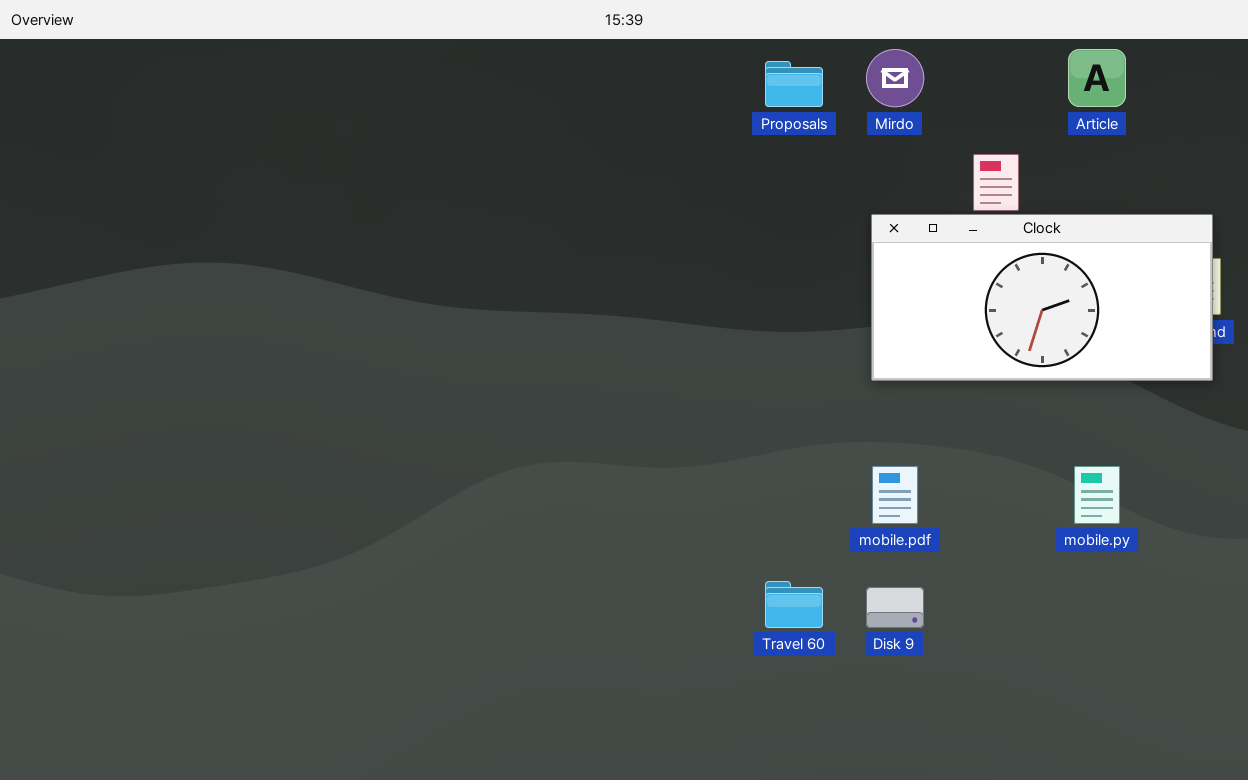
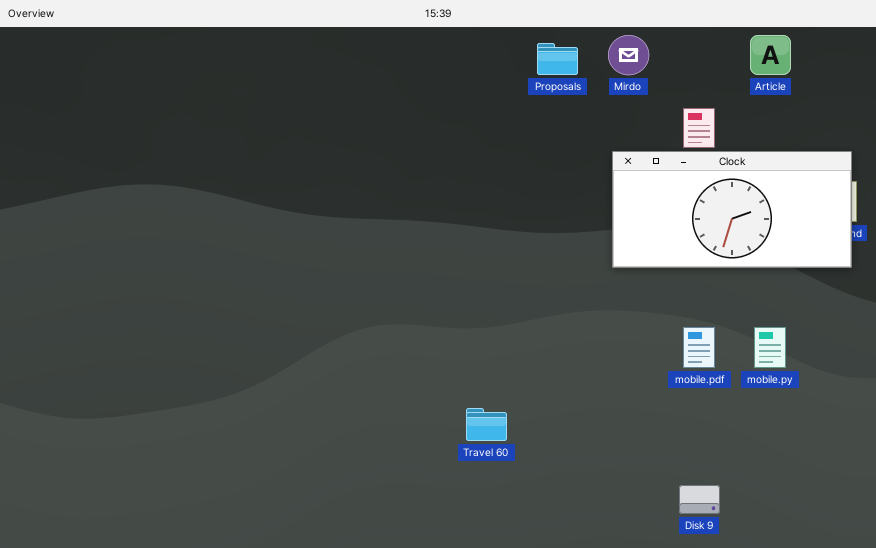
mobile.pdf: [872,466,918,524] -> [683,327,715,368], moved
Travel 60: [765,581,823,628] -> [466,408,507,441], moved
Disk 9: [866,587,924,628] -> [679,485,720,514], moved

